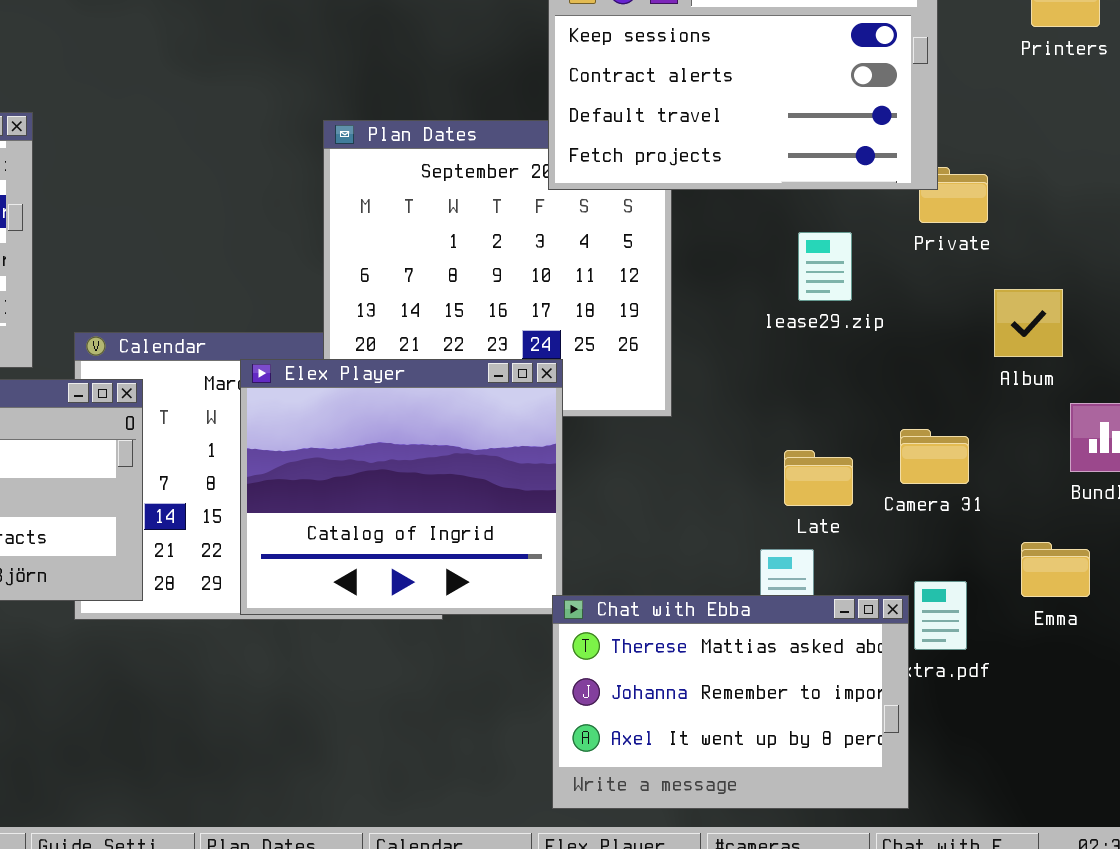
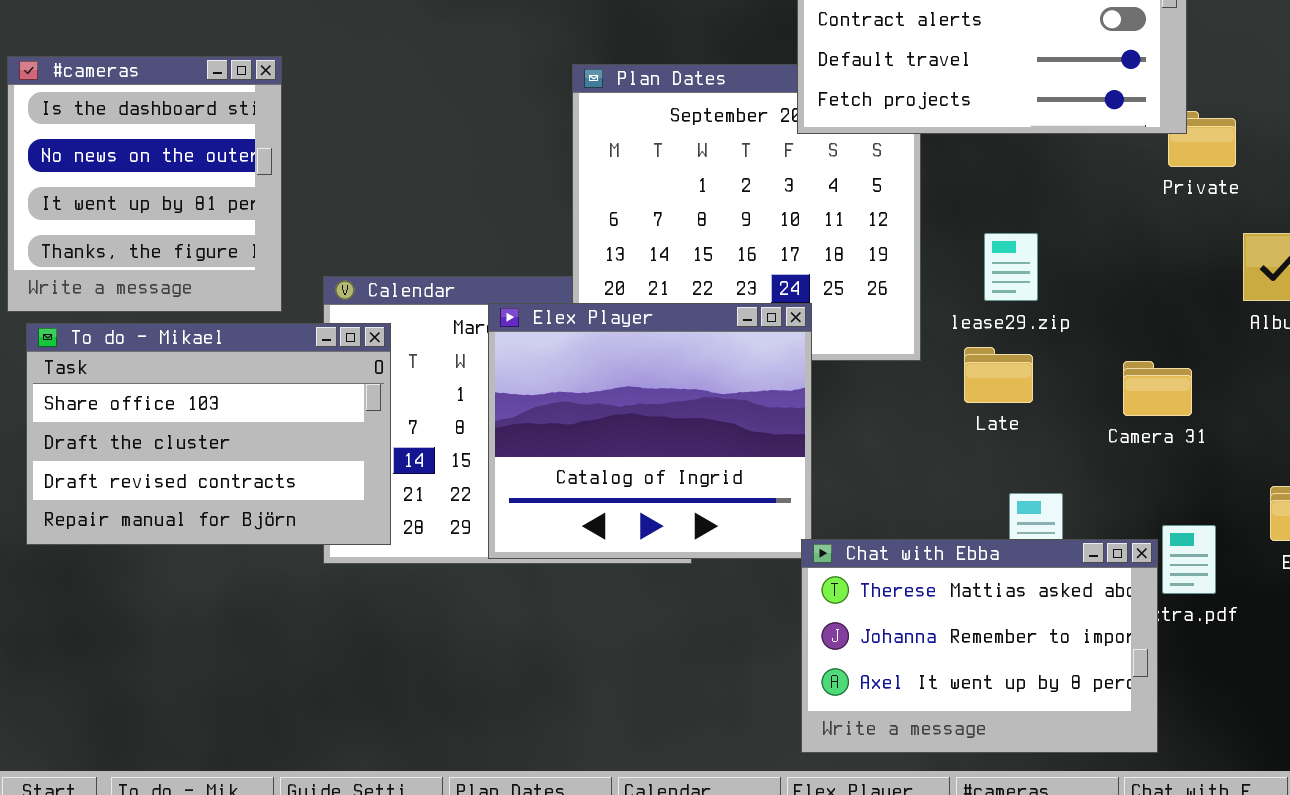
lease29.zip: [798,232,852,301] -> [984,233,1038,301], moved
Camera 31: [900,429,969,484] -> [1123,361,1192,416], moved
Late: [784,450,853,506] -> [964,347,1033,403], moved

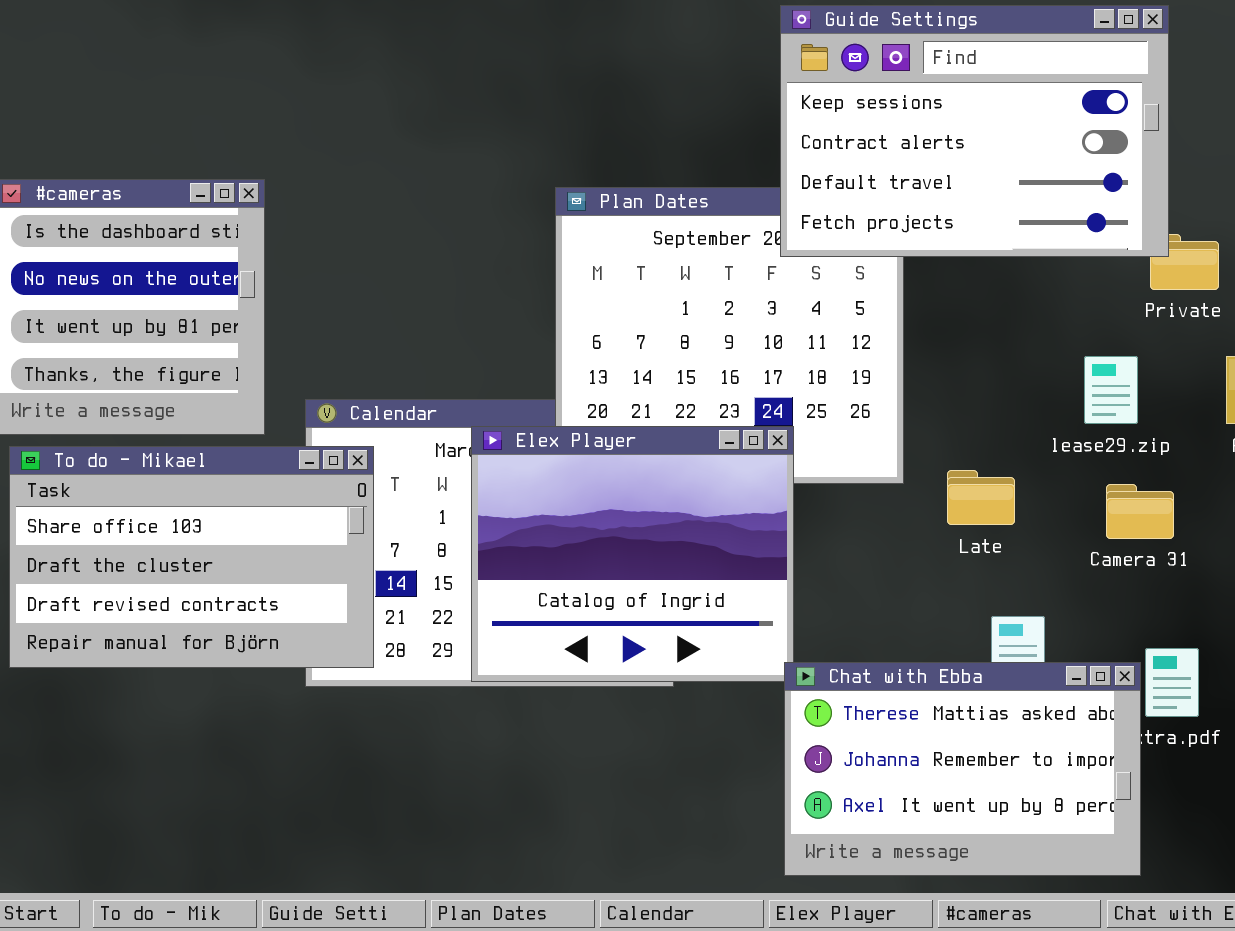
lease29.zip: [984,233,1038,301] -> [1084,356,1138,424], moved

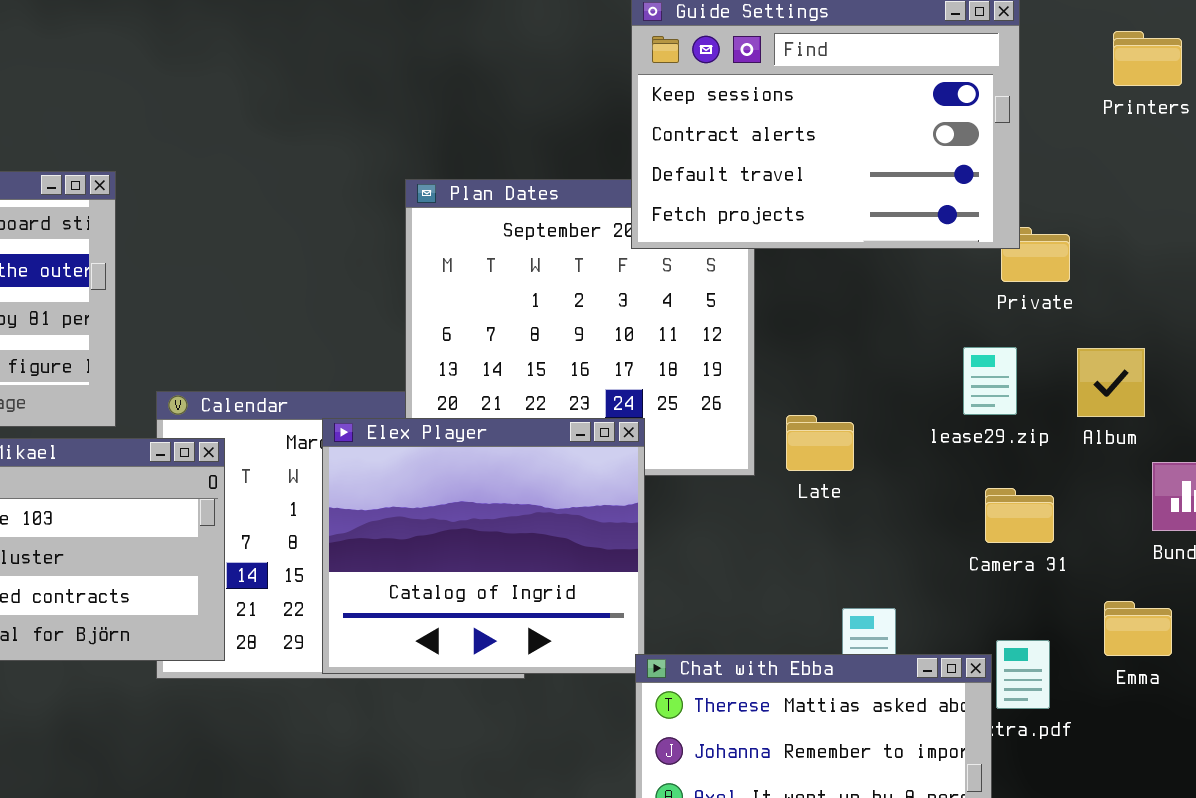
lease29.zip: [1084,356,1138,424] -> [963,347,1017,415], moved
Late: [947,470,1015,525] -> [786,415,854,471], moved
Camera 31: [1106,484,1174,539] -> [985,488,1054,543], moved

